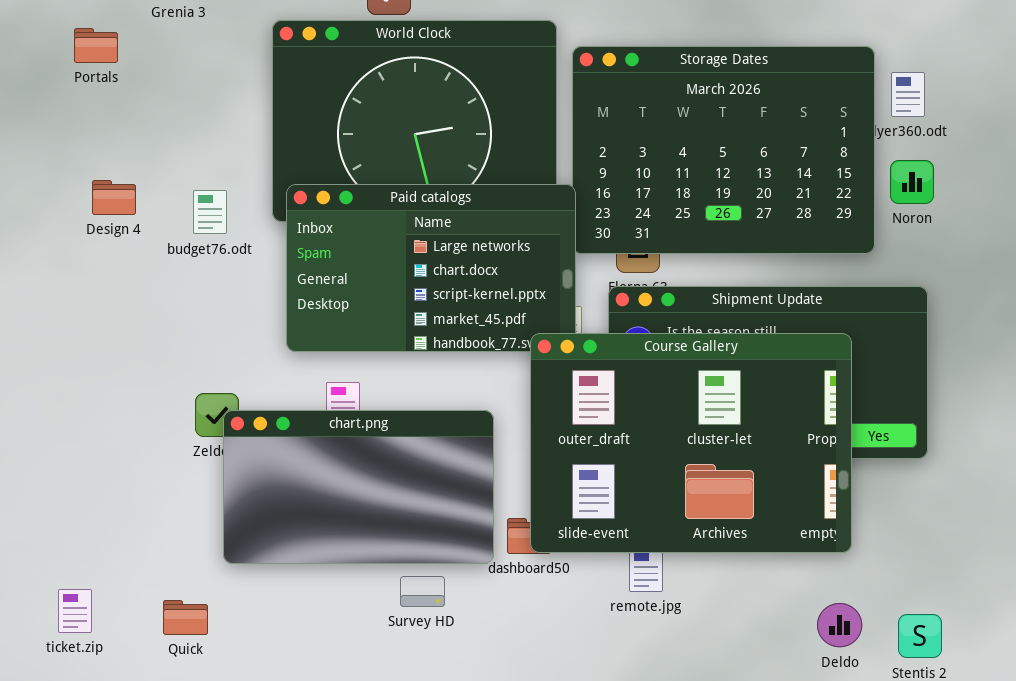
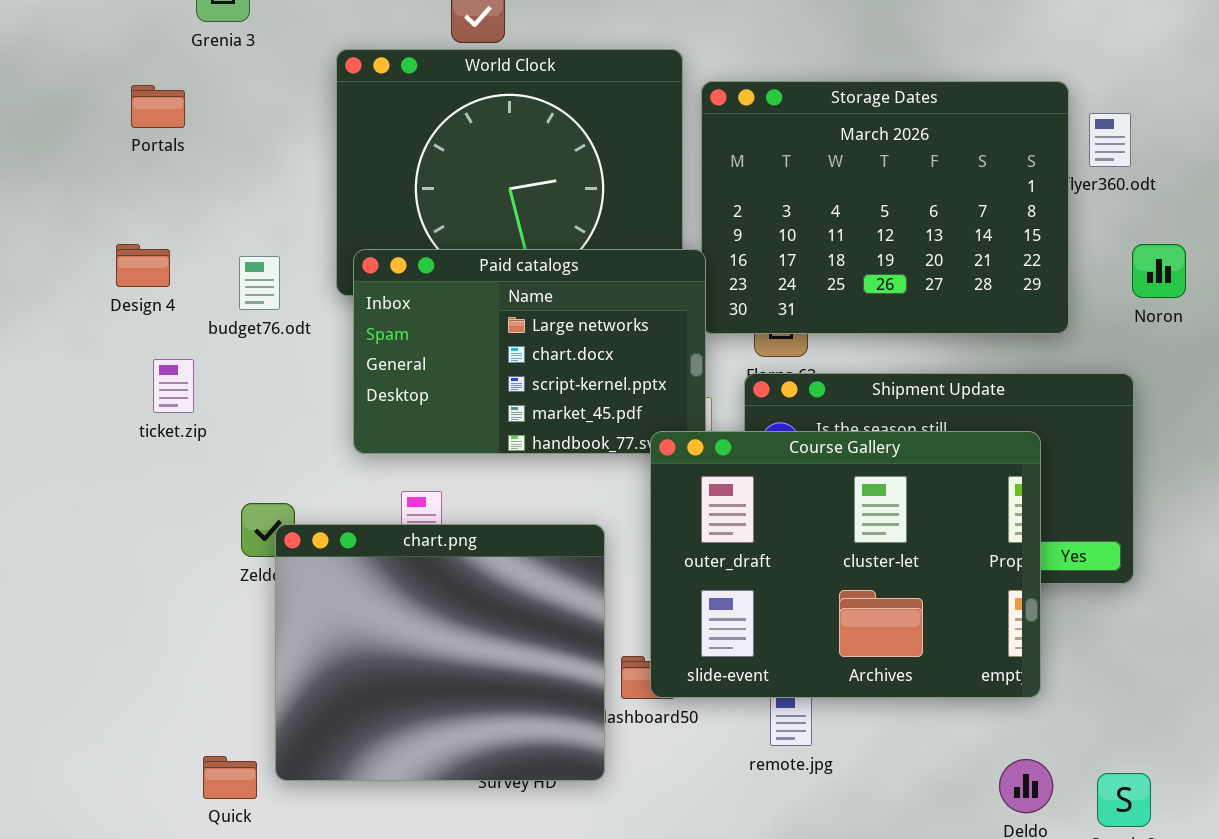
Portals: [74,28,118,63] -> [131,85,185,128], moved
Noron: [890,160,934,204] -> [1132,244,1186,298], moved
chart.png: [223,410,494,564] -> [275,524,605,781], resized
ticket.zip: [58,589,92,633] -> [153,359,194,413], moved

